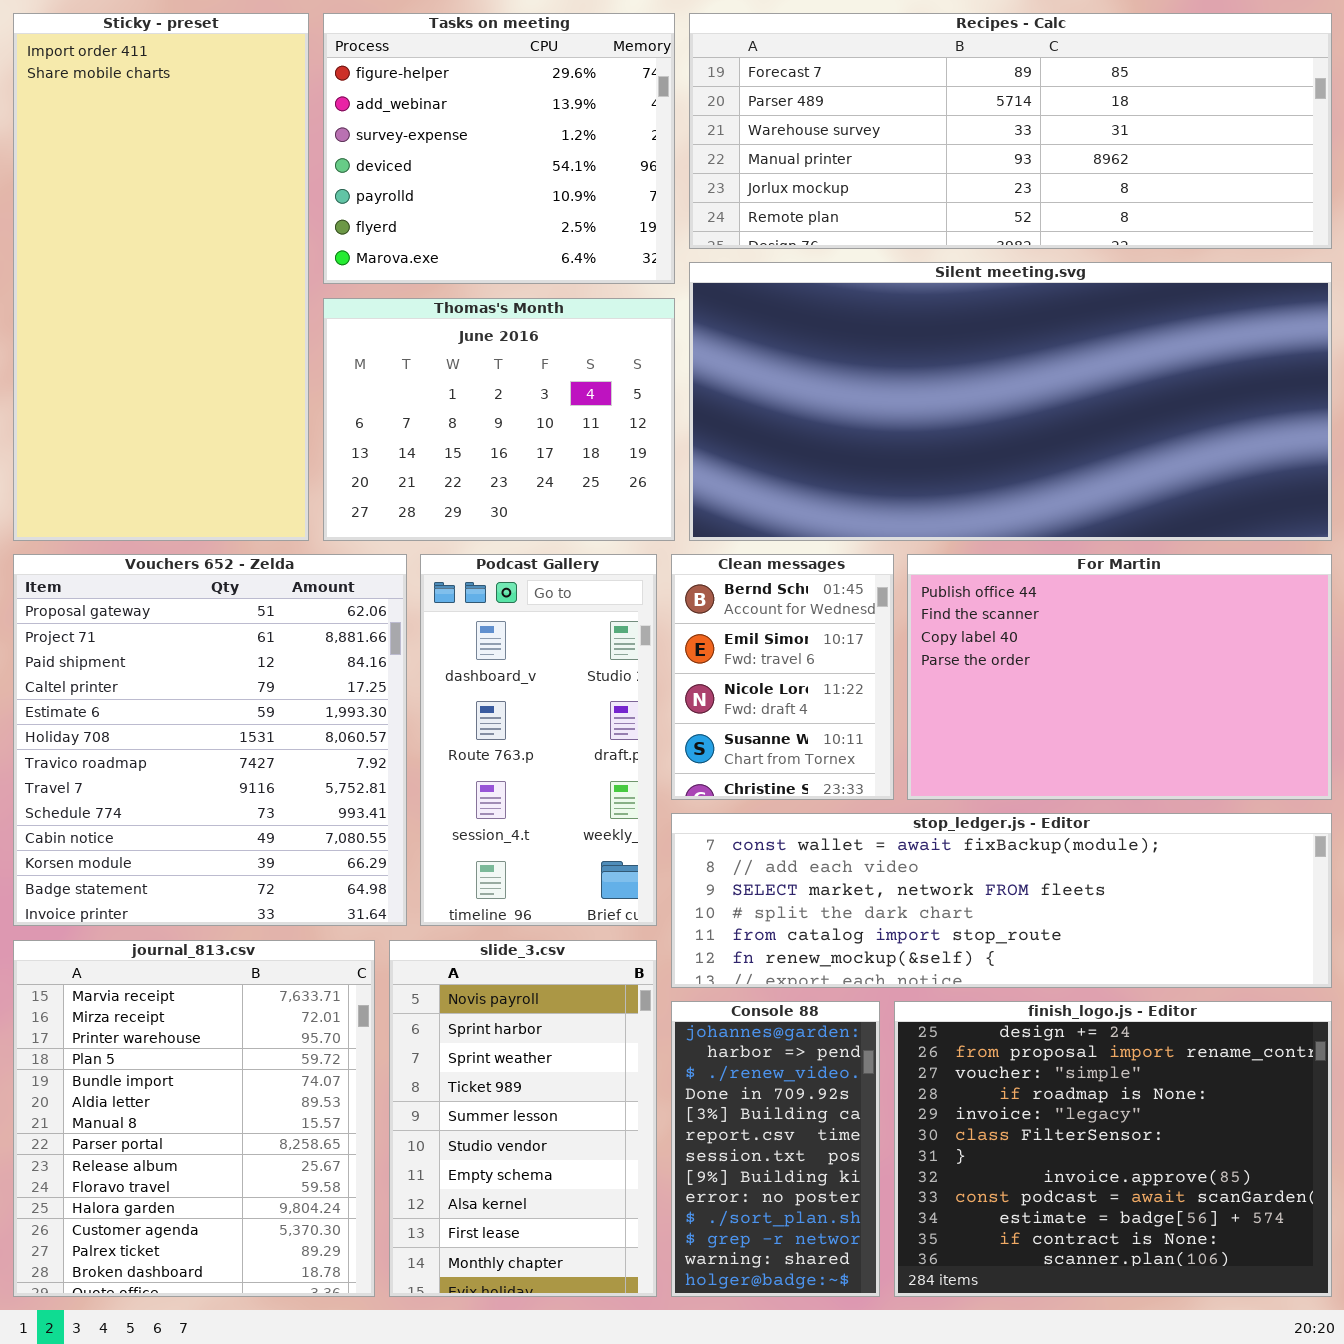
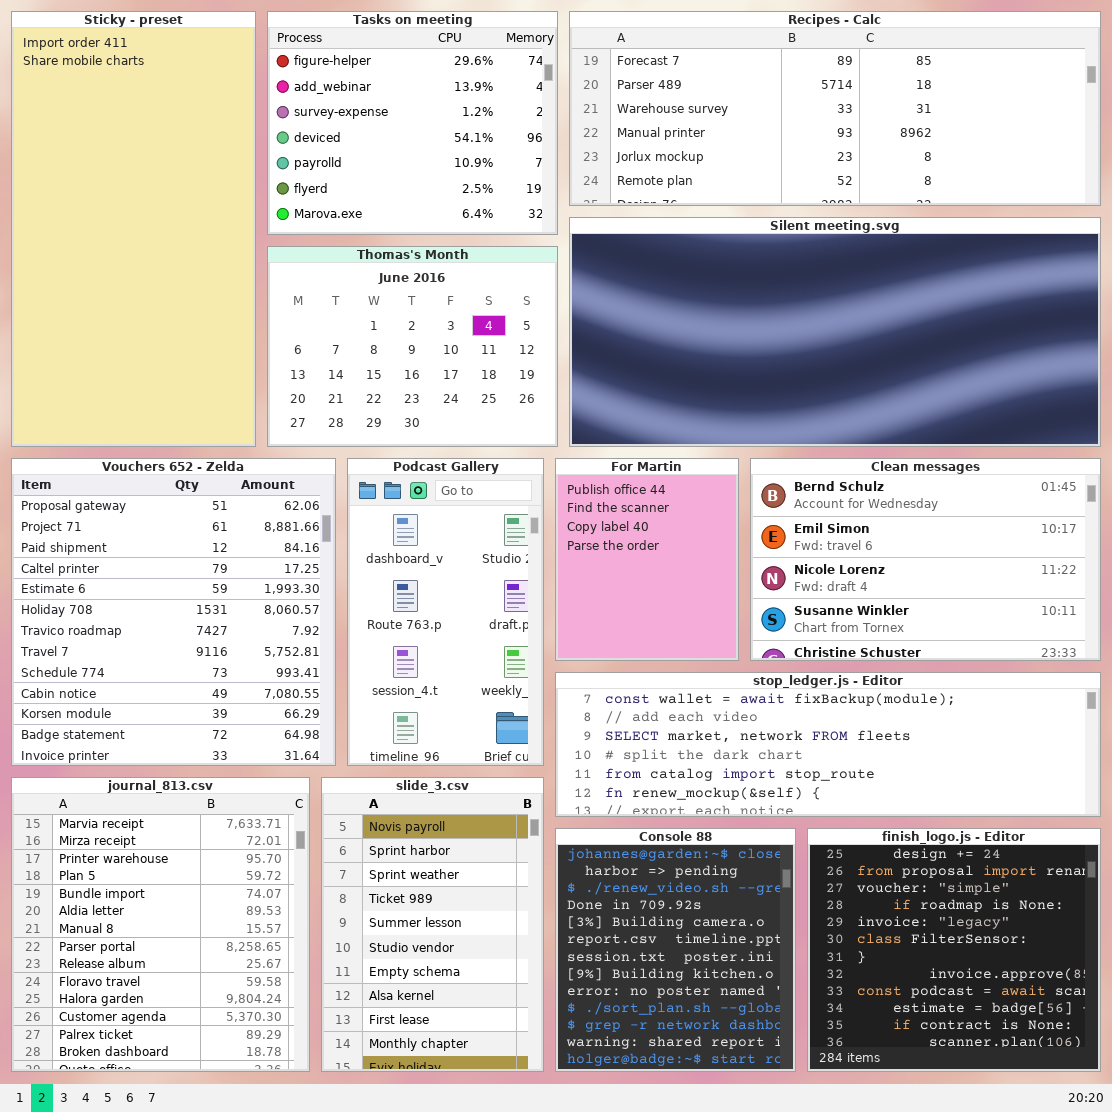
Clean messages: [671,554,894,800] -> [750,458,1101,661], moved, resized
For Martin: [907,554,1332,800] -> [555,458,739,661], moved, resized
Console 88: [671,1001,880,1297] -> [555,828,796,1072], resized
finish_logo.js - Editor: [894,1001,1332,1297] -> [807,828,1101,1072], resized

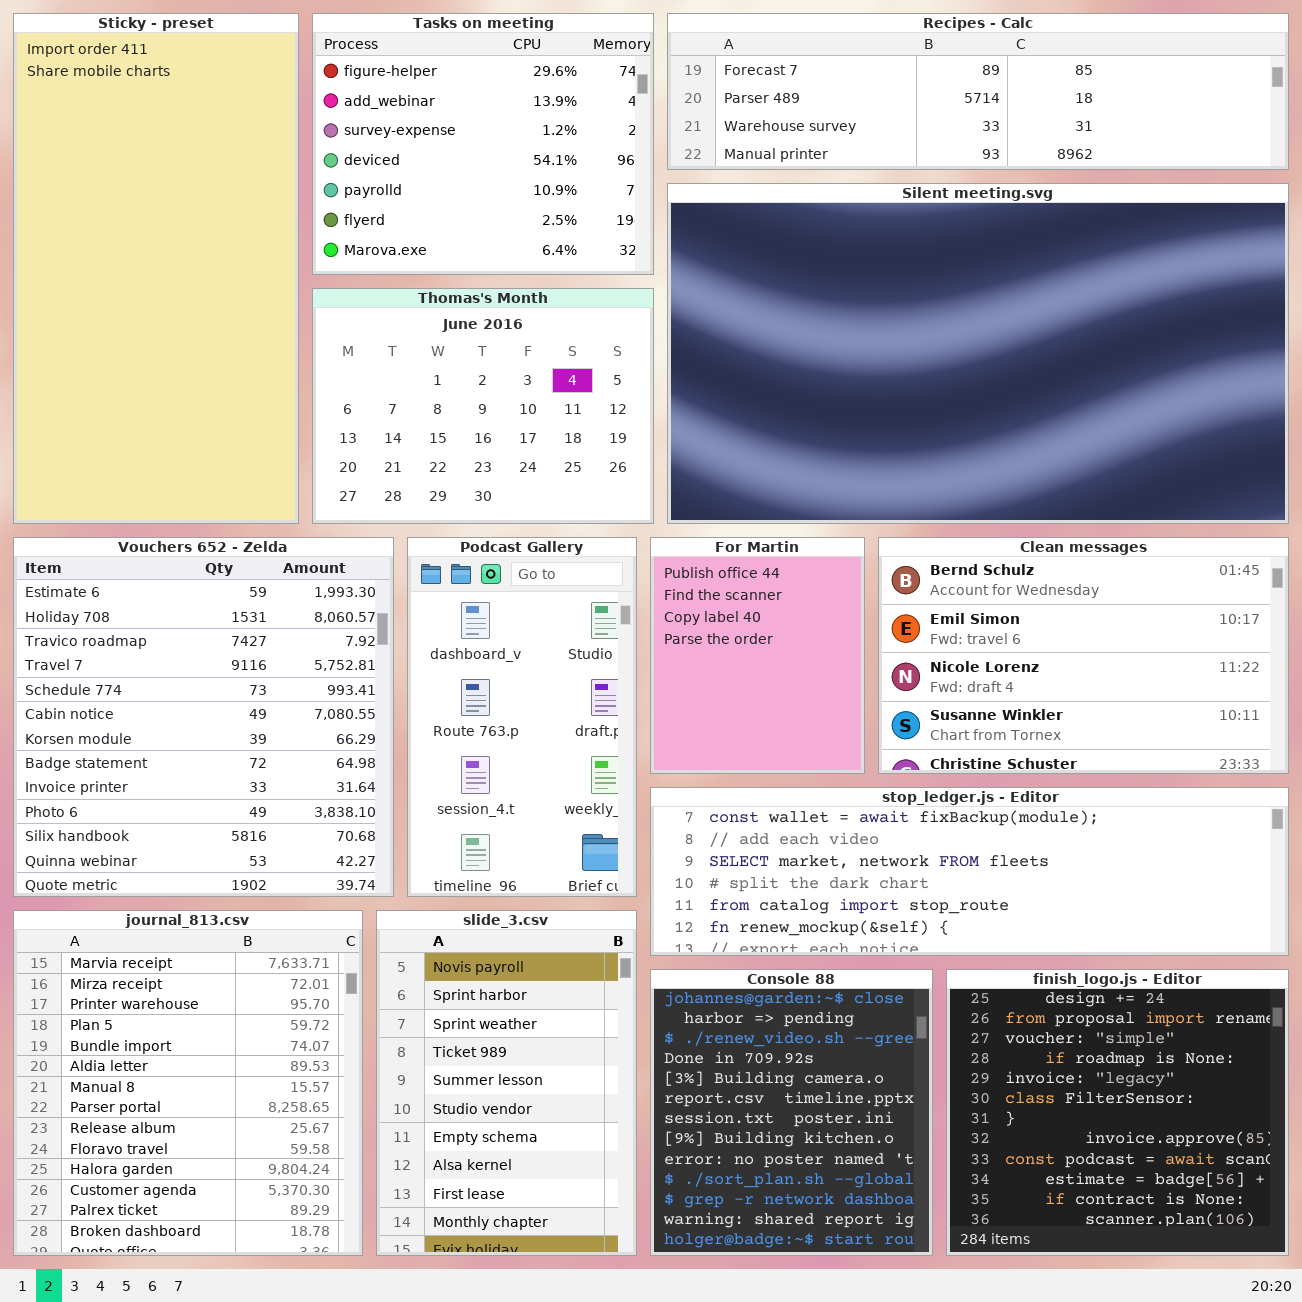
Recipes - Calc: [569,11,1101,206] -> [667,13,1289,170], resized
Silent meeting.svg: [569,217,1101,447] -> [667,183,1289,524], resized
Vouchers 652 - Zelda: [11,458,336,766] -> [13,537,394,897], scrolled down 4 rows

